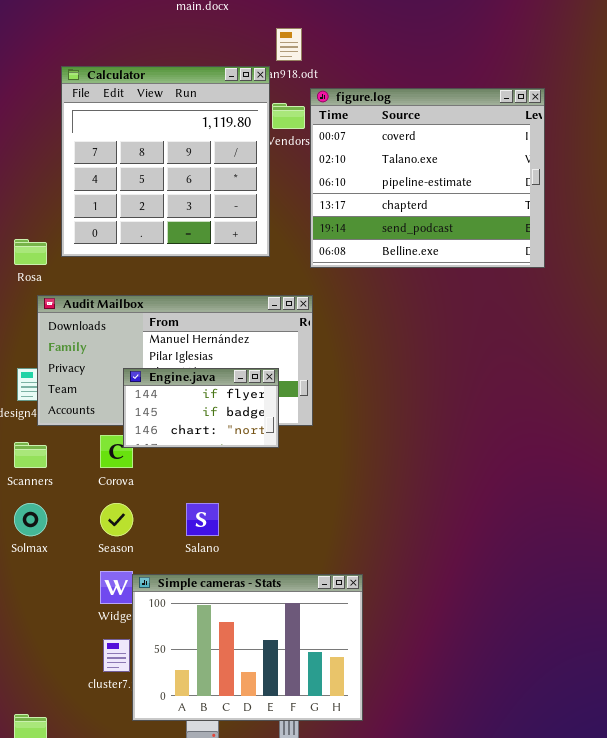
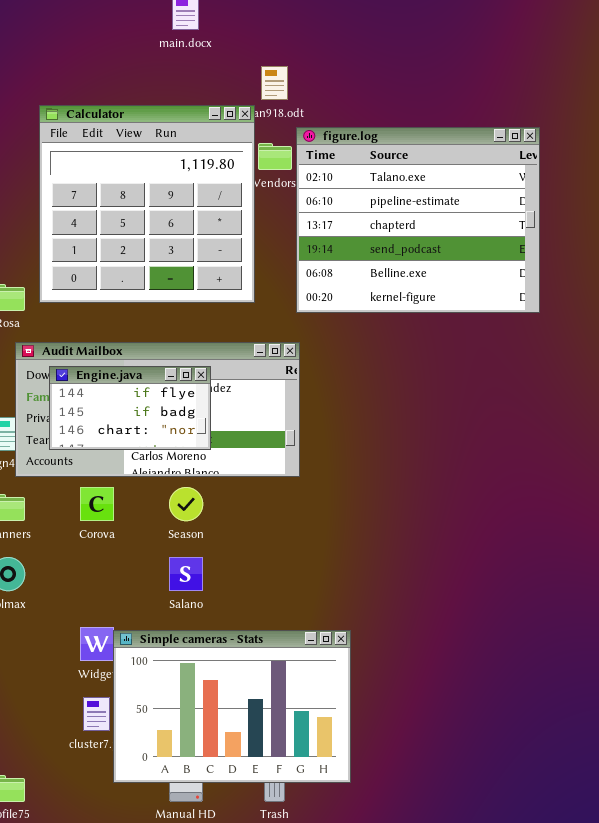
figure.log: [310,88,545,268] -> [296,127,540,313], scrolled down 1 row
Engine.java: [123,368,279,448] -> [49,366,211,450], moved
Season: [100,503,133,536] -> [169,487,203,521], moved

